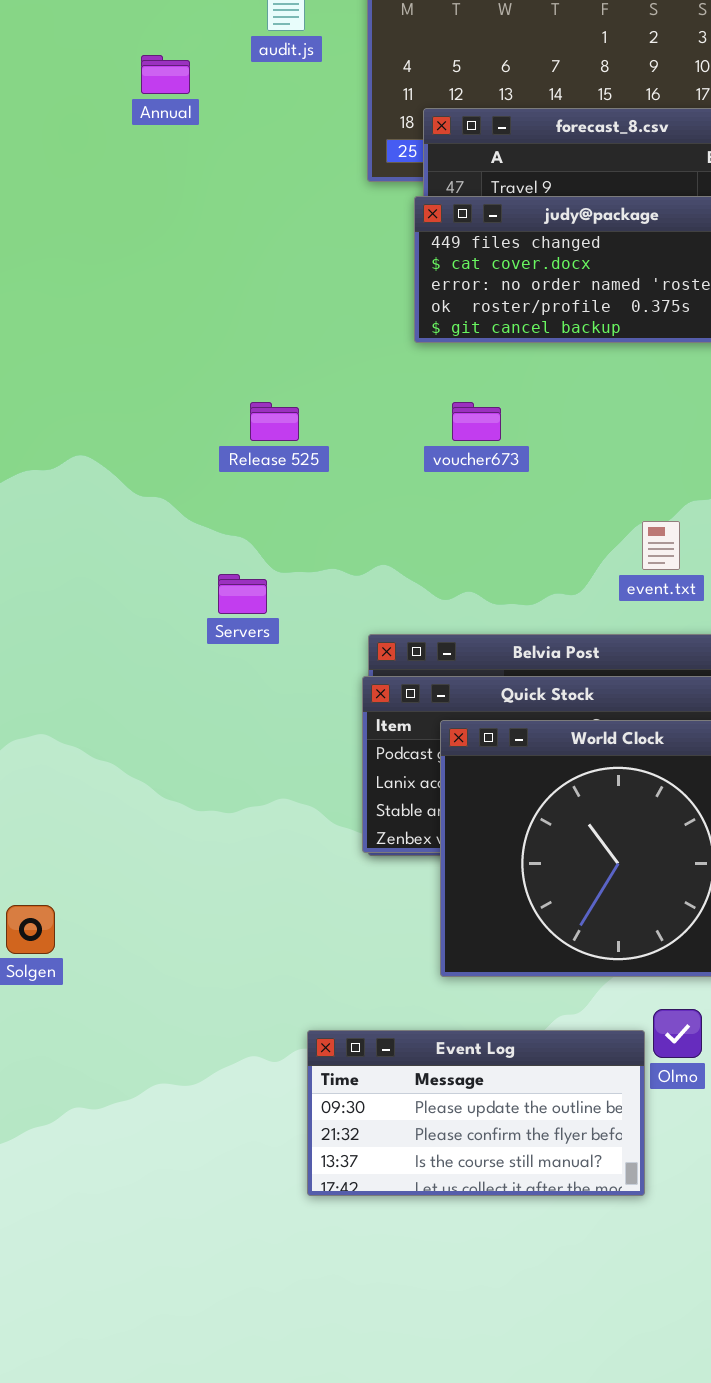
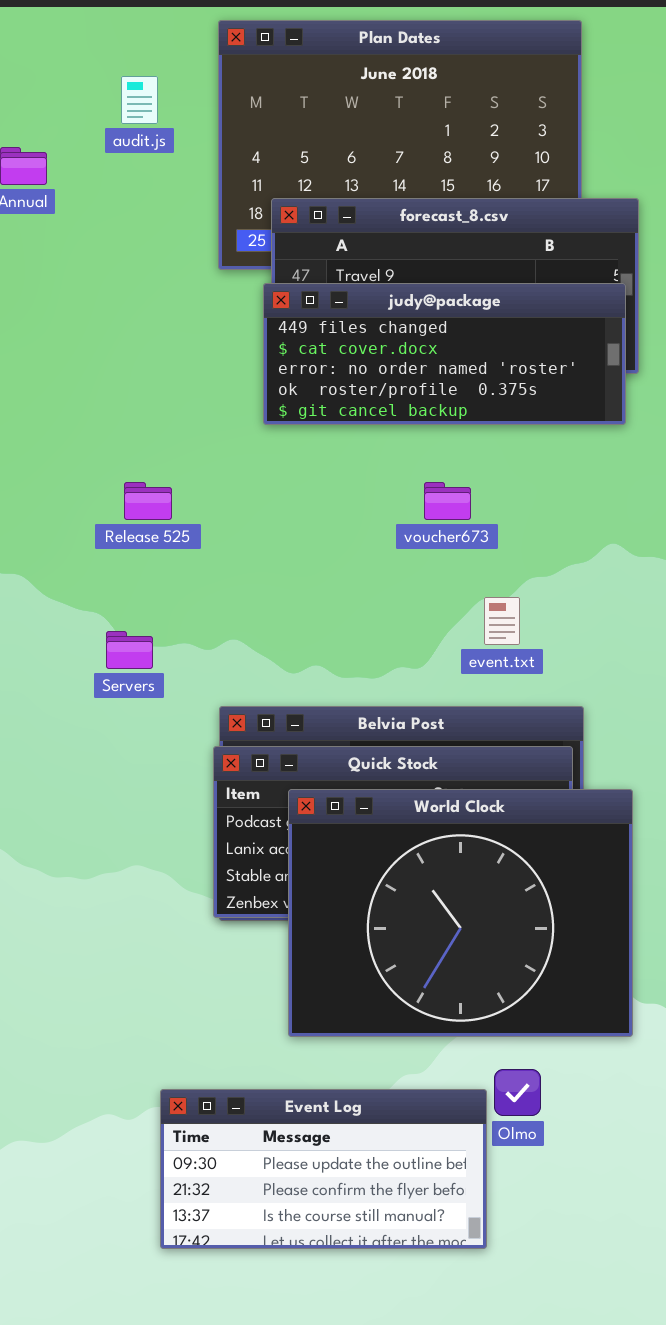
Release 525: [250,402,299,441] -> [124,482,172,520], moved
voucher673: [452,402,501,441] -> [424,482,471,520], moved
Servers: [218,574,267,614] -> [106,631,153,669], moved

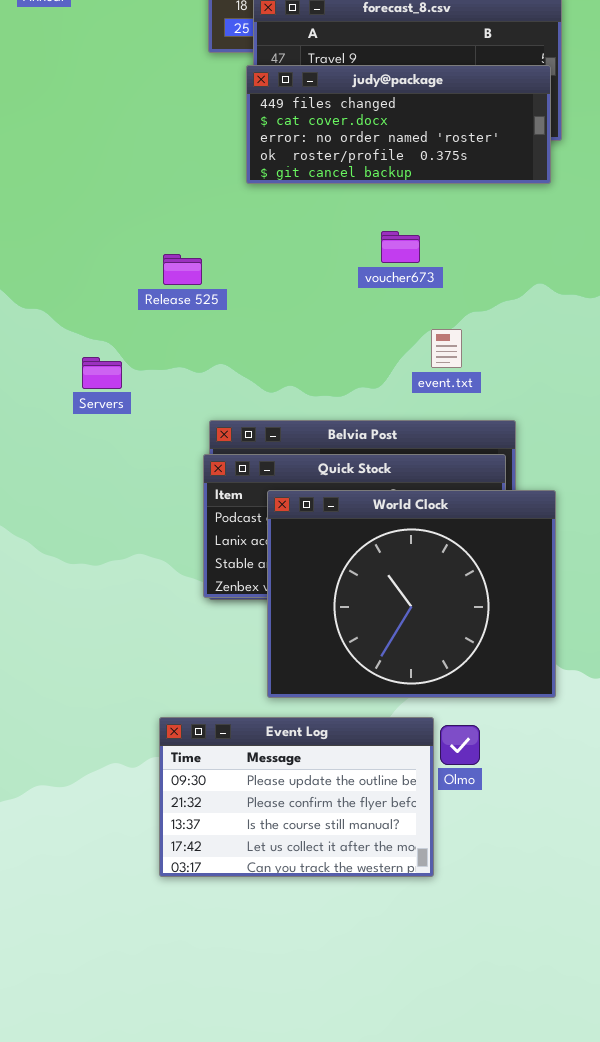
Release 525: [124,482,172,520] -> [163,254,202,285], moved
Servers: [106,631,153,669] -> [82,357,122,389], moved
Event Log: [160,1089,487,1249] -> [159,717,434,877], resized

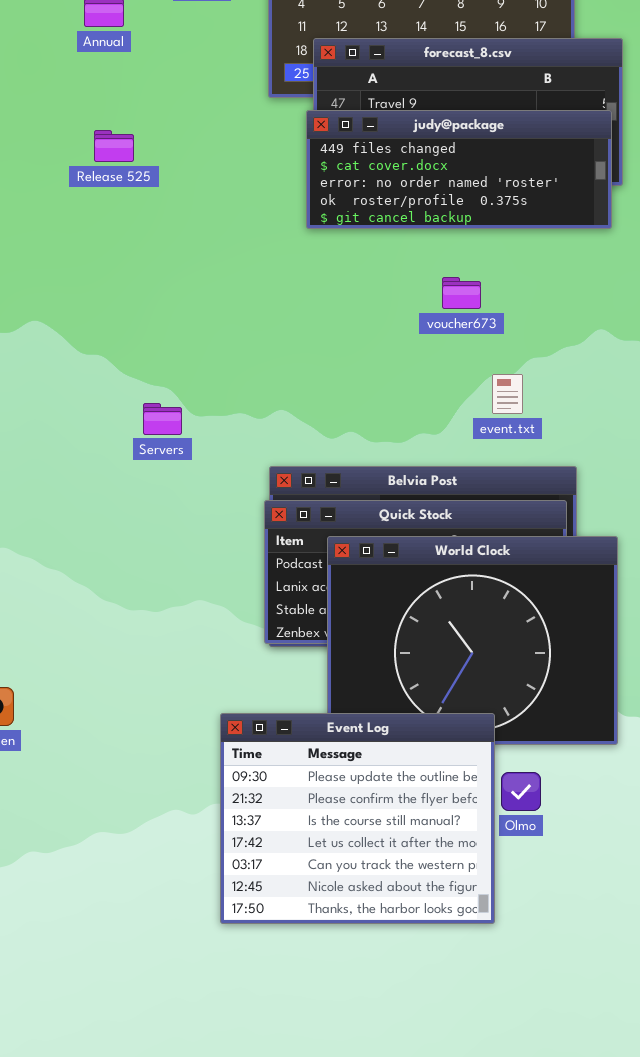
Release 525: [163,254,202,285] -> [94,130,134,162], moved
Event Log: [159,717,434,877] -> [220,713,495,924], resized

